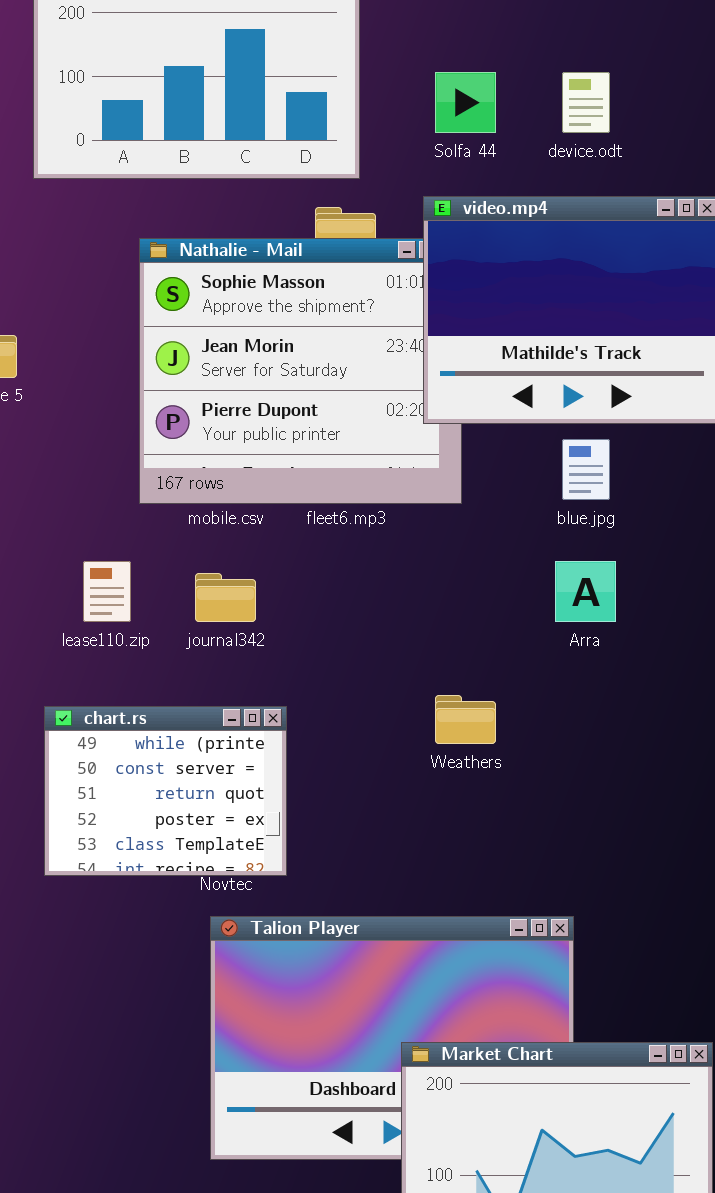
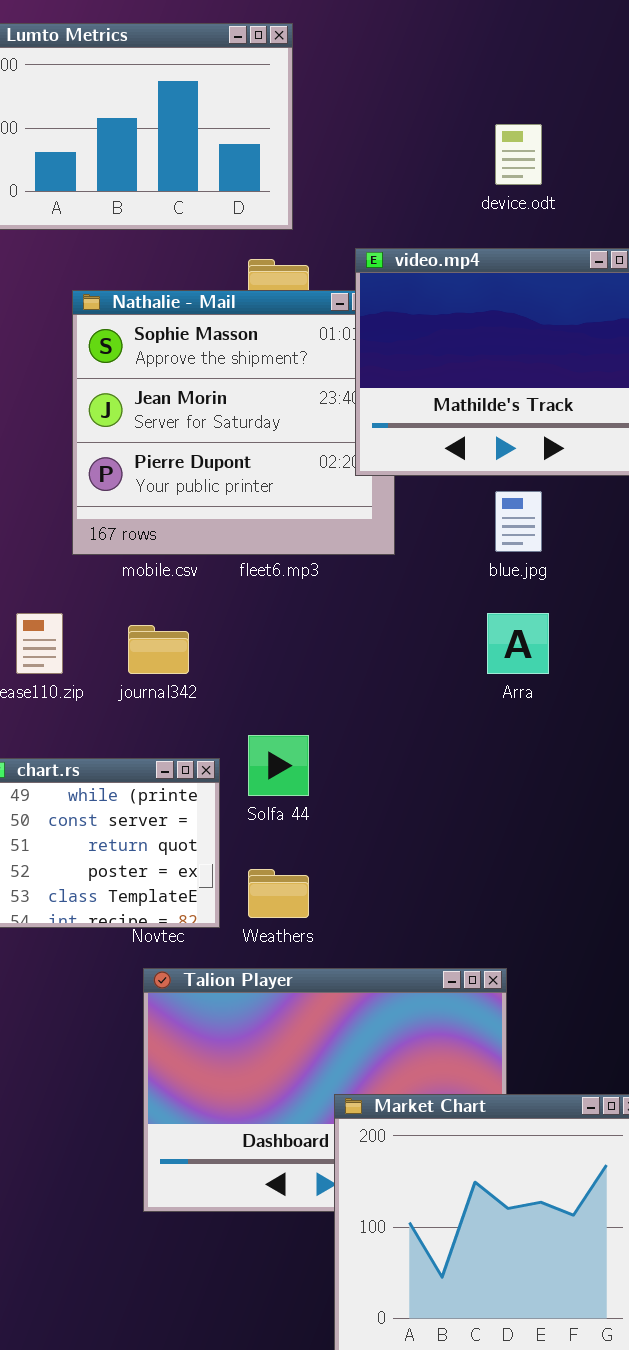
Solfa 44: [435,72,496,133] -> [248,735,309,796], moved
Weathers: [435,695,496,744] -> [248,869,309,918], moved

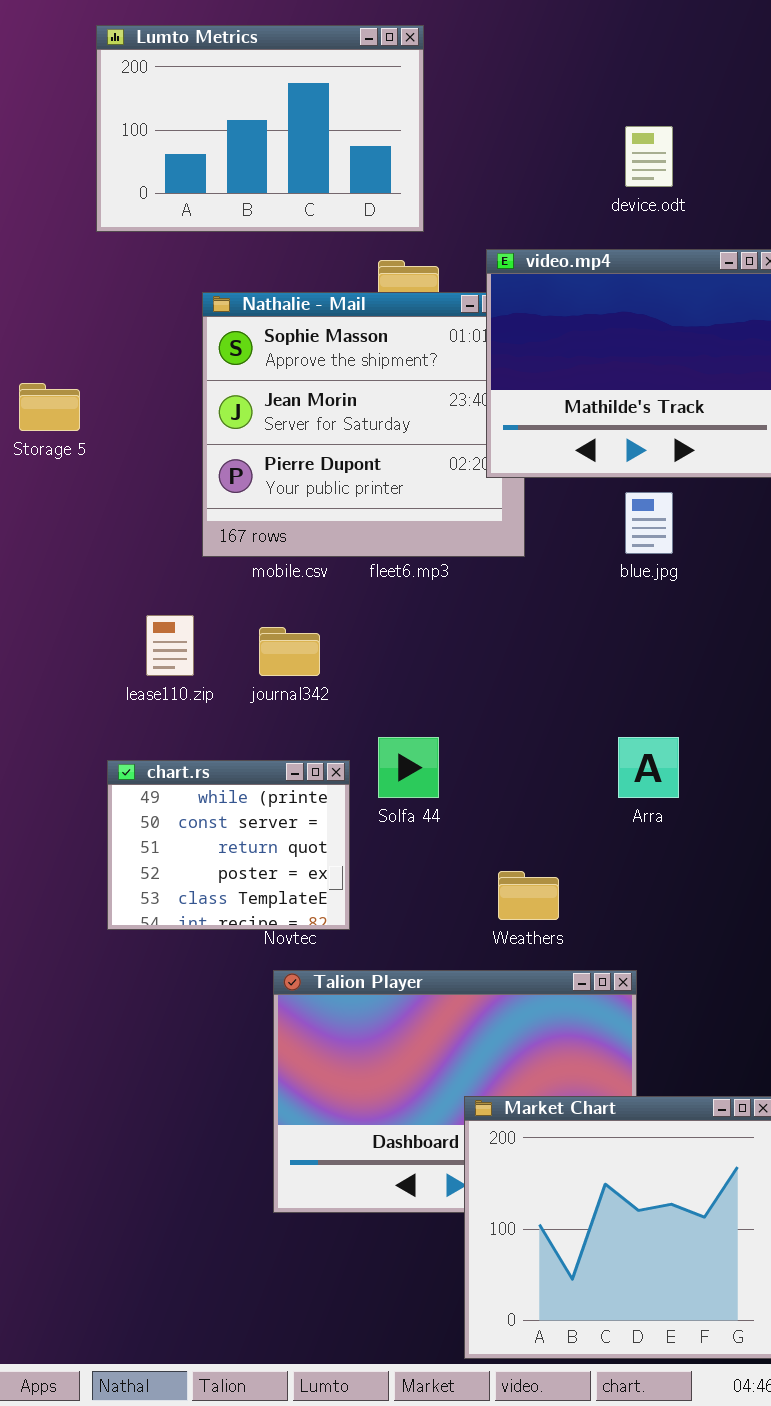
Arra: [487,613,549,674] -> [618,737,679,798], moved
Weathers: [248,869,309,918] -> [498,871,559,920], moved

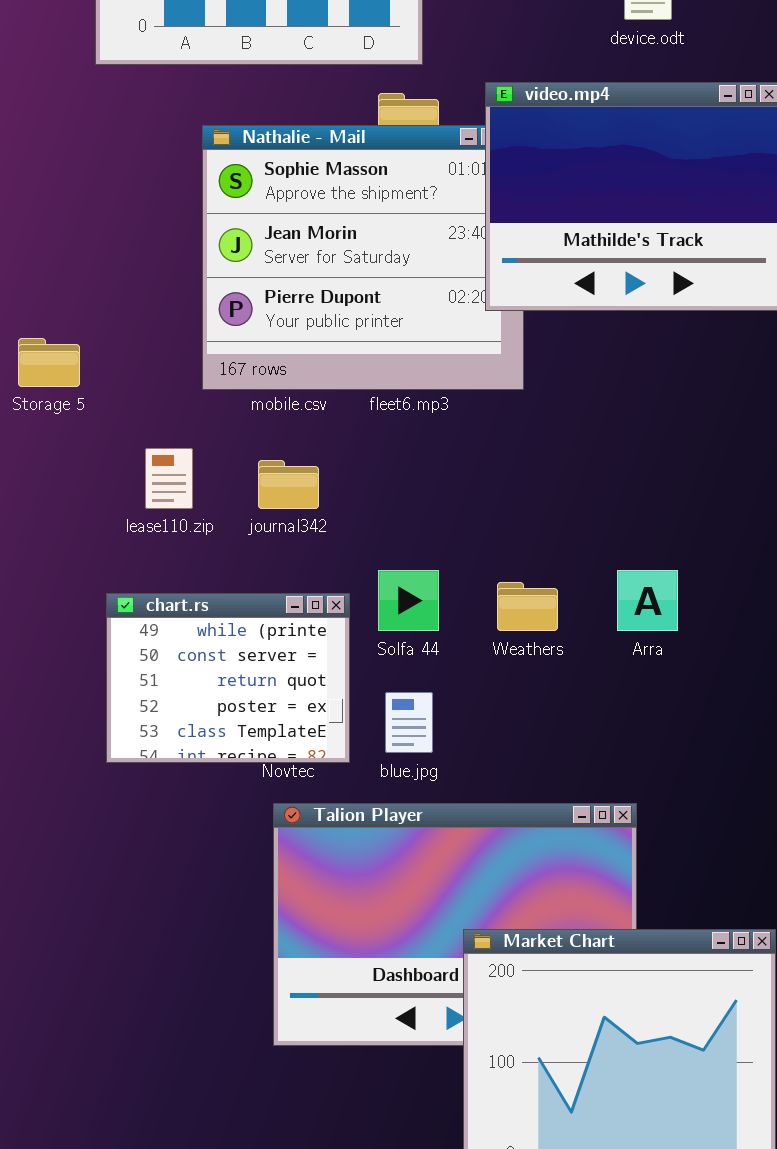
Storage 5: [19,383,80,431] -> [18,338,80,387], moved
blue.jpg: [625,492,673,554] -> [385,692,433,753], moved
Weathers: [498,871,559,920] -> [497,582,558,631], moved

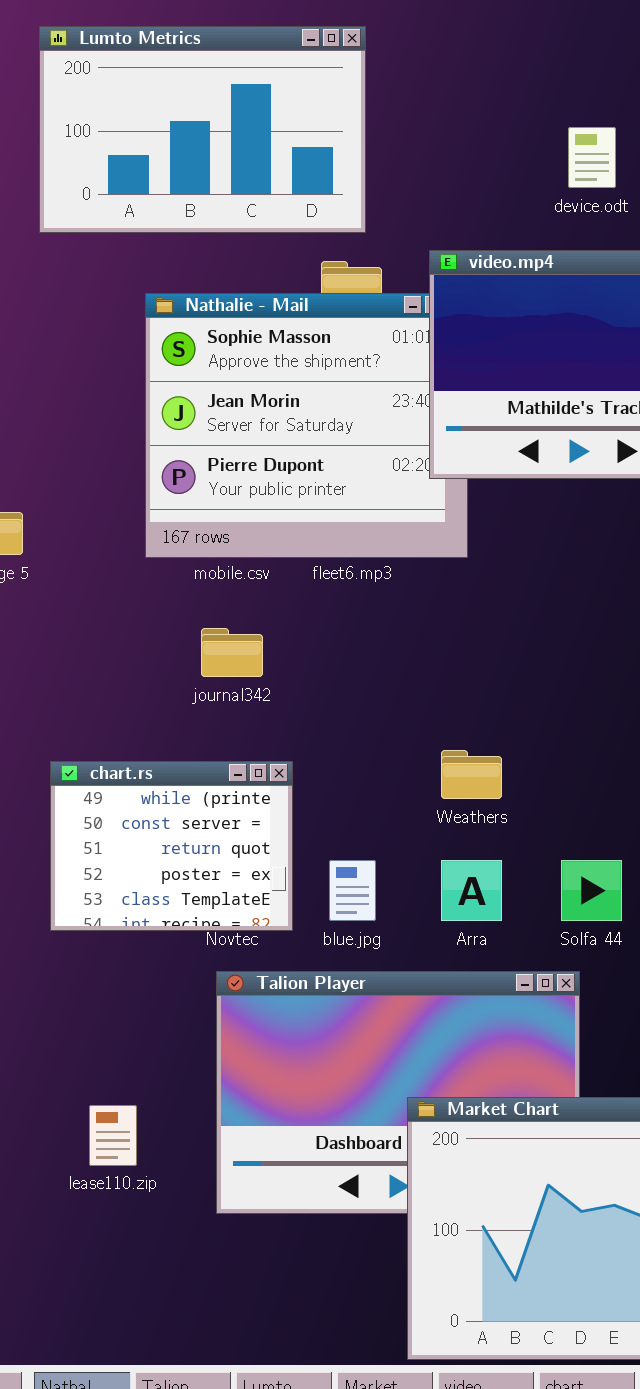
lease110.zip: [145,448,193,509] -> [89,1105,137,1166], moved
Solfa 44: [378,570,439,631] -> [561,860,622,921], moved
Arra: [617,570,678,631] -> [441,860,502,921], moved

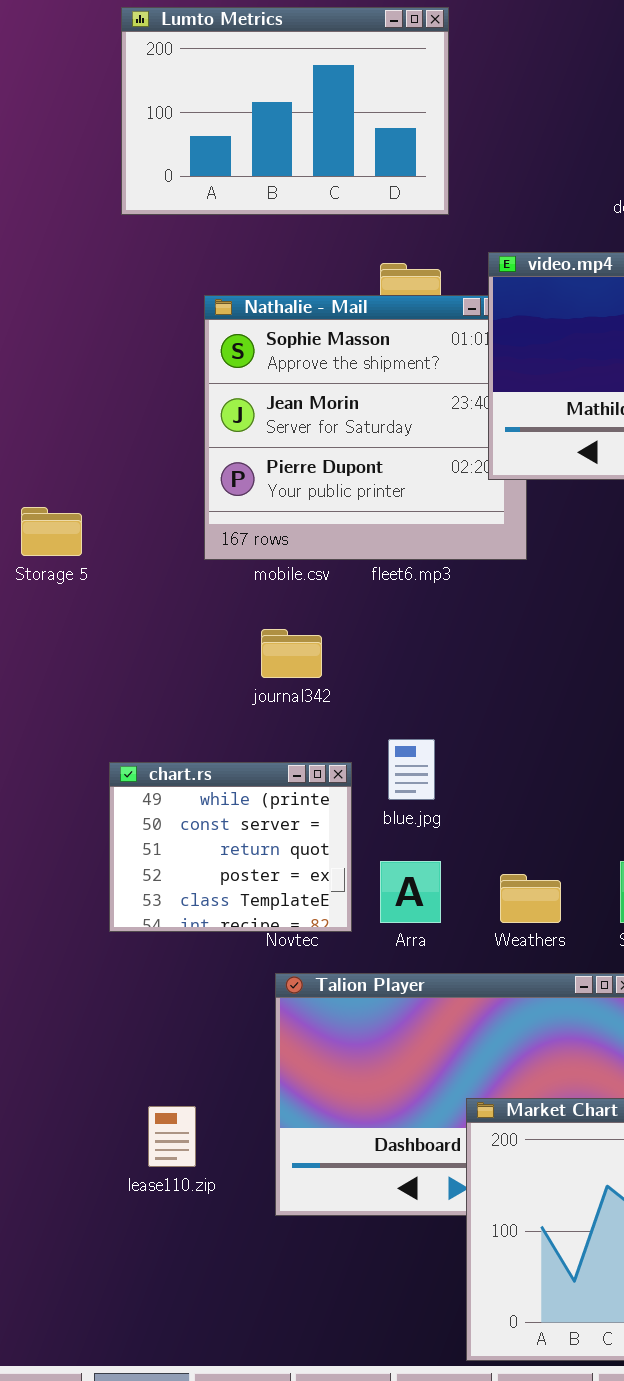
Lumto Metrics: [39,26,366,233] -> [121,7,449,215], moved
Weathers: [441,750,502,799] -> [500,874,561,923], moved
blue.jpg: [329,860,376,921] -> [388,739,435,800], moved
Arra: [441,860,502,921] -> [380,861,441,923], moved

